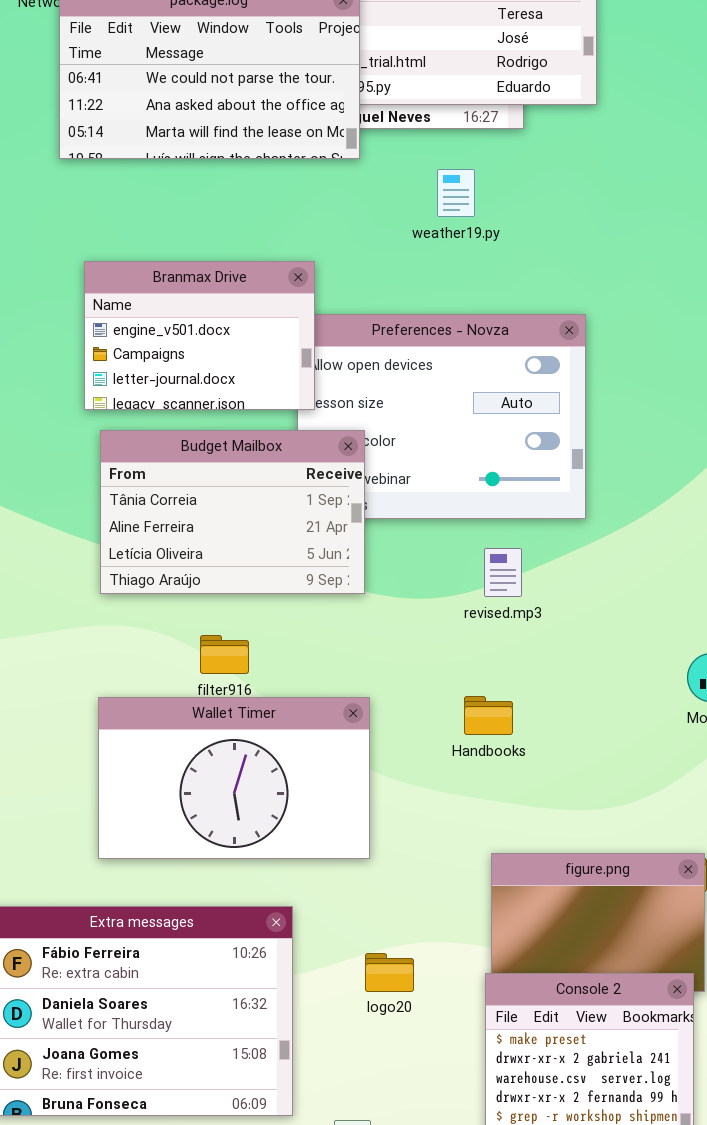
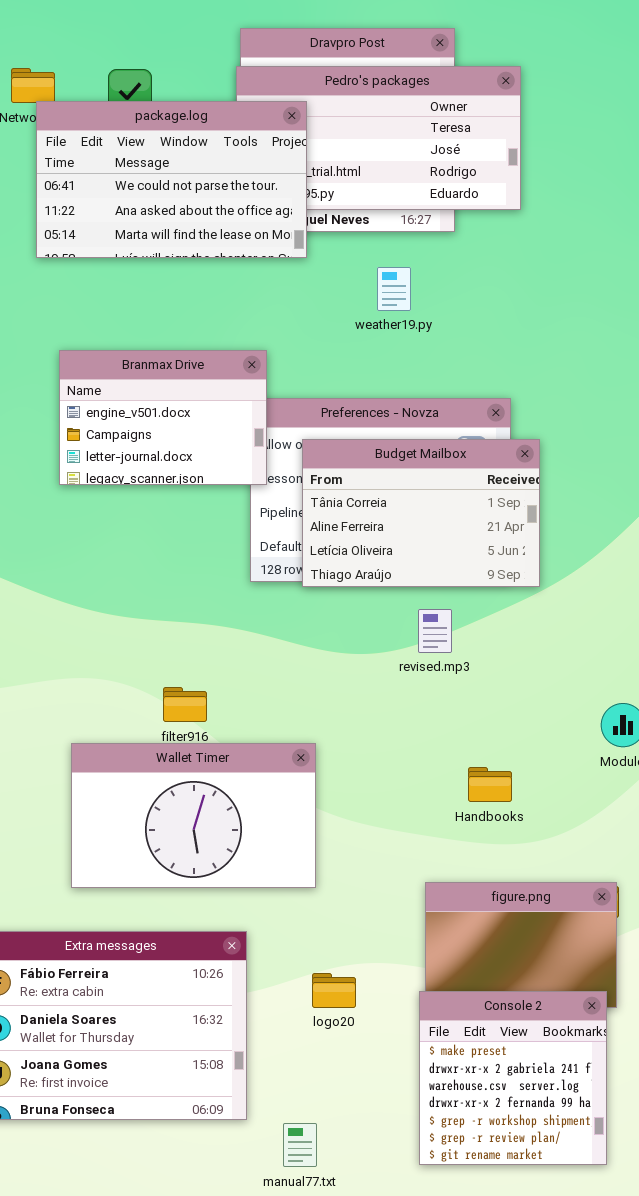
Budget Mailbox: [100,430,365,594] -> [302,439,540,587], moved
Handbooks: [464,696,513,735] -> [468,767,512,802], moved

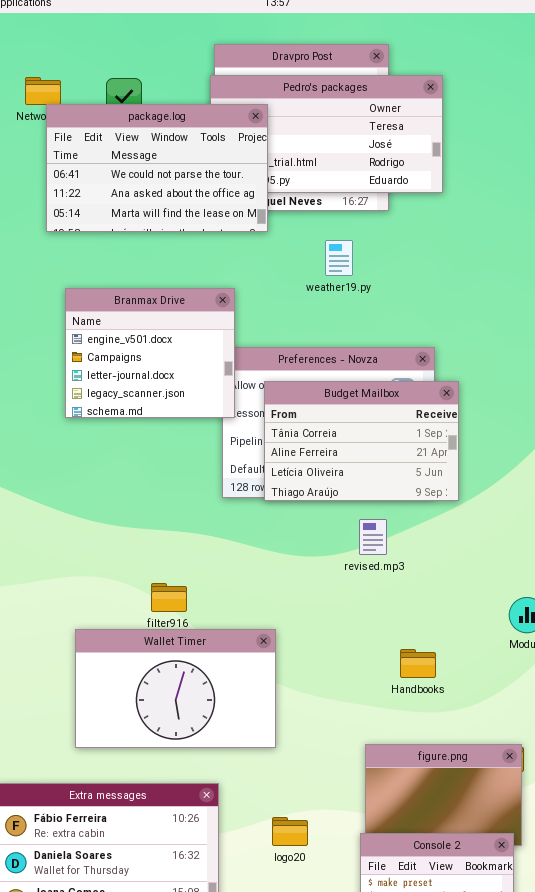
Branmax Drive: [59,350,267,485] -> [65,288,235,418], resized

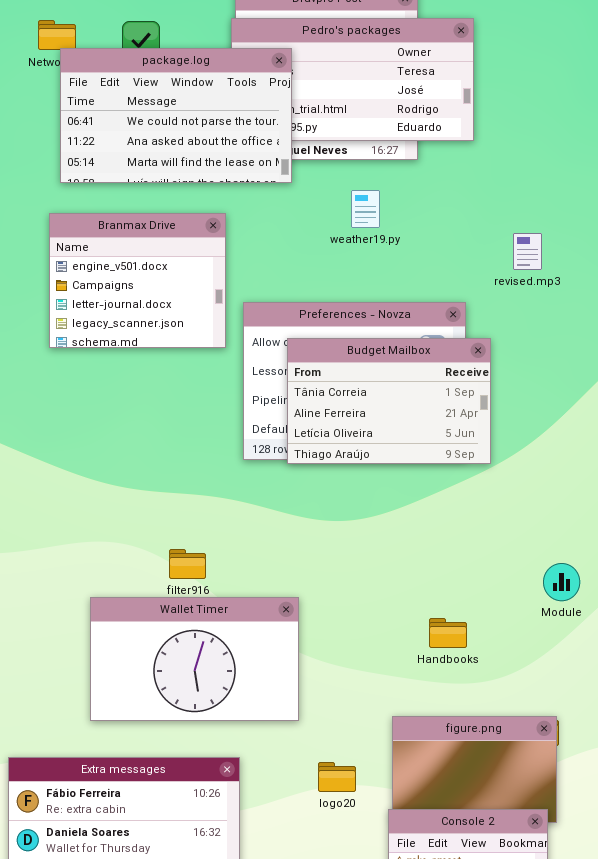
Branmax Drive: [65,288,235,418] -> [49,213,226,348], moved
revised.mp3: [359,519,387,555] -> [513,233,542,270], moved
logo20: [272,817,308,846] -> [318,762,356,792], moved

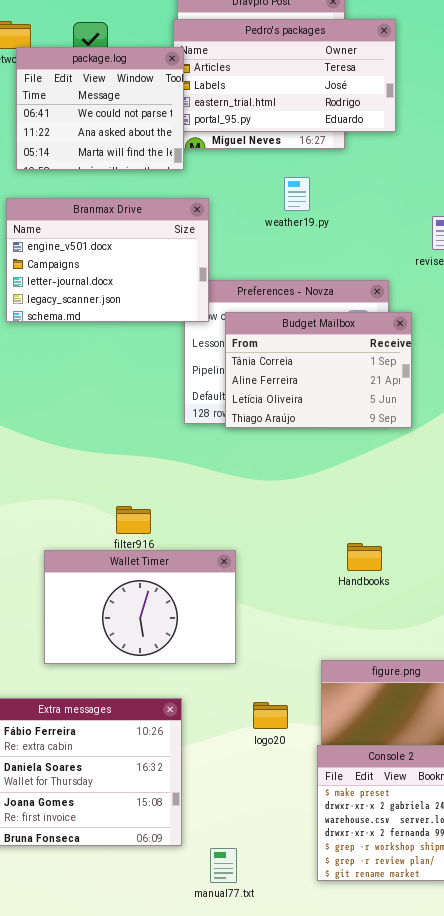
package.log: [60,48,292,183] -> [16,47,184,170], resized
Branmax Drive: [49,213,226,348] -> [6,198,209,322], resized
Handbooks: [429,618,467,648] -> [347,543,382,571], moved

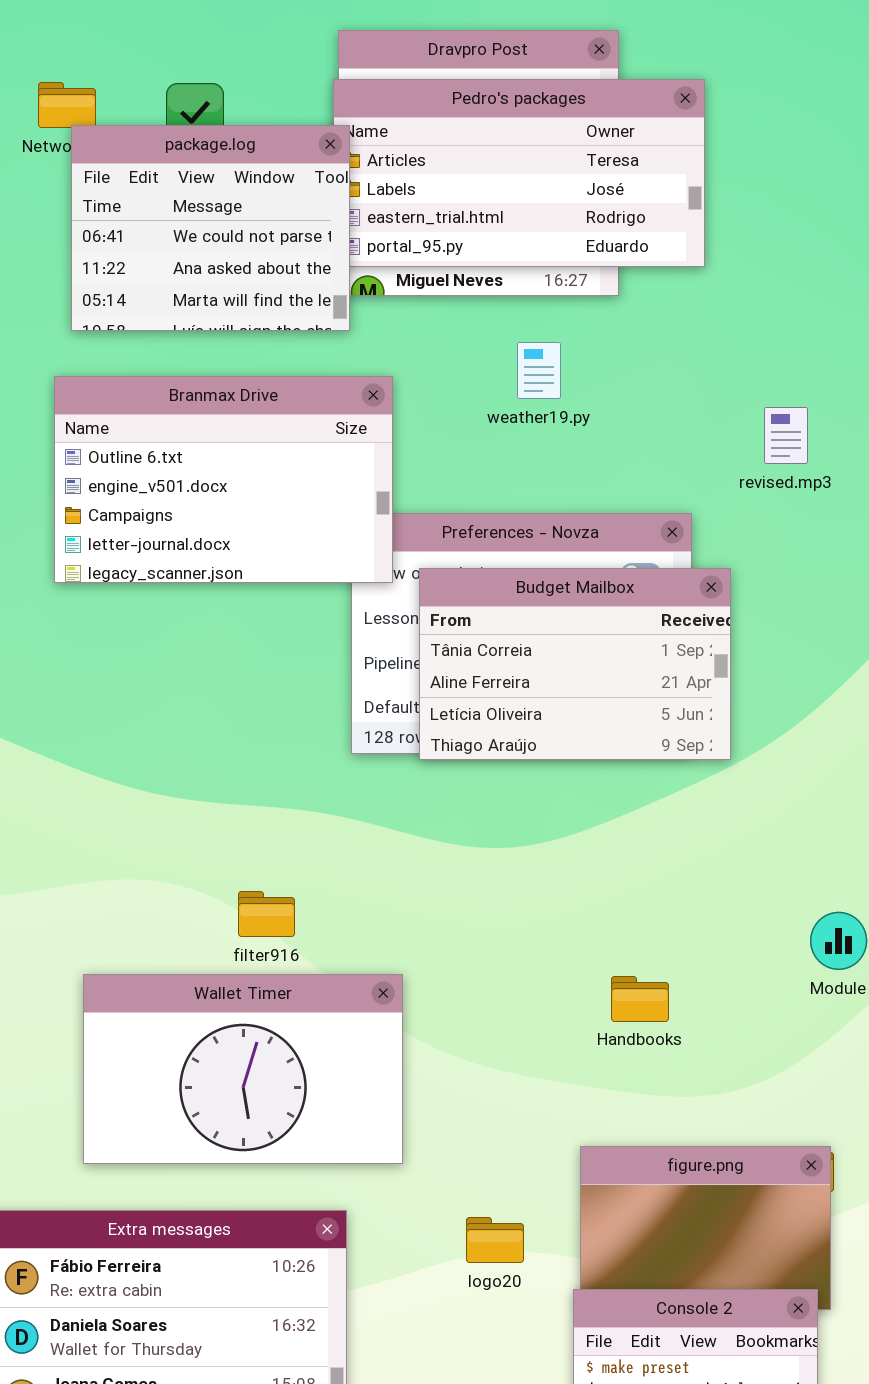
Branmax Drive: [6,198,209,322] -> [54,376,393,583], scrolled up 1 row
Handbooks: [347,543,382,571] -> [611,976,669,1022], moved
Wallet Timer: [44,550,236,664] -> [83,974,403,1164], moved

